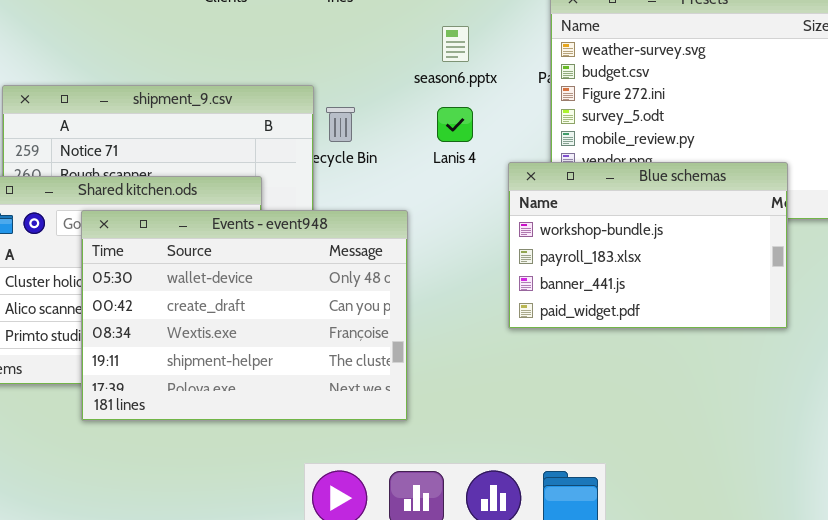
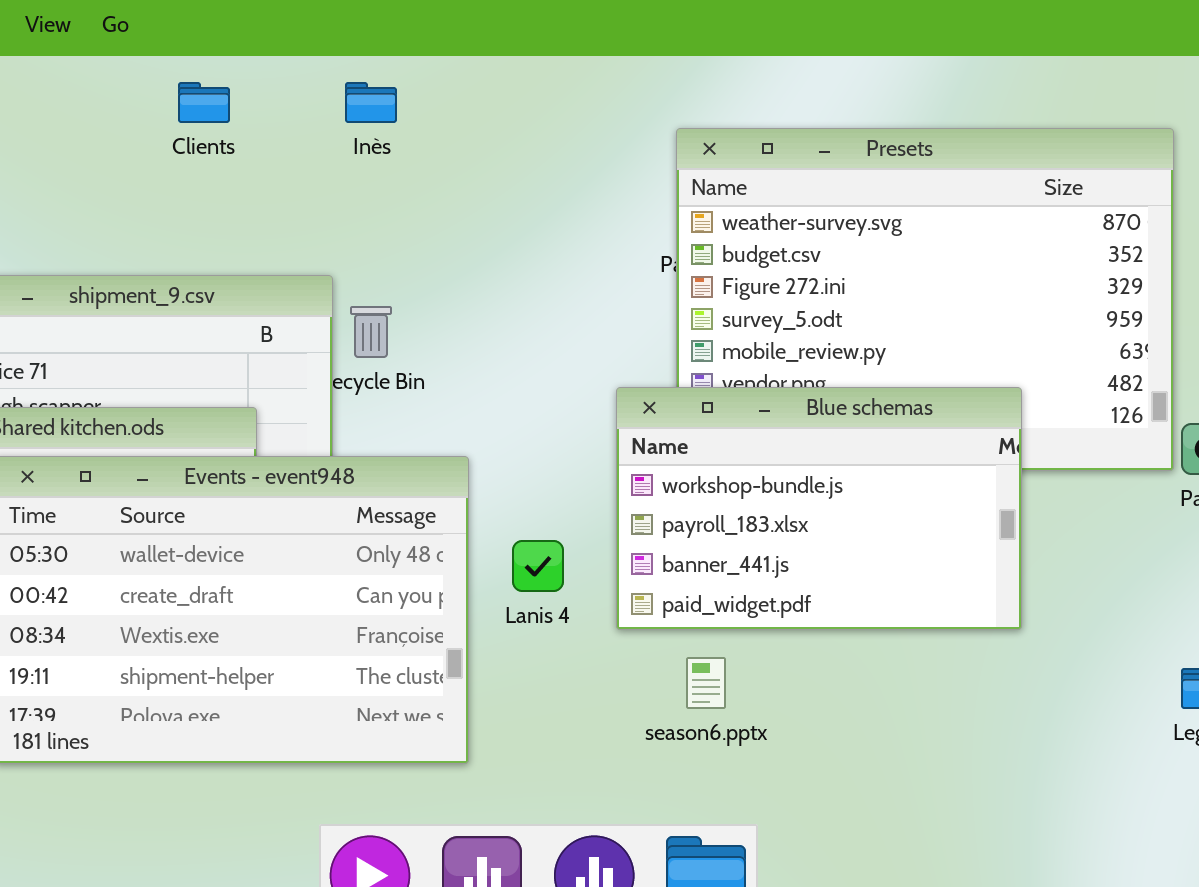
season6.pptx: [442,26,469,62] -> [686,657,726,709], moved
Lanis 4: [437,107,473,142] -> [512,540,564,592], moved

